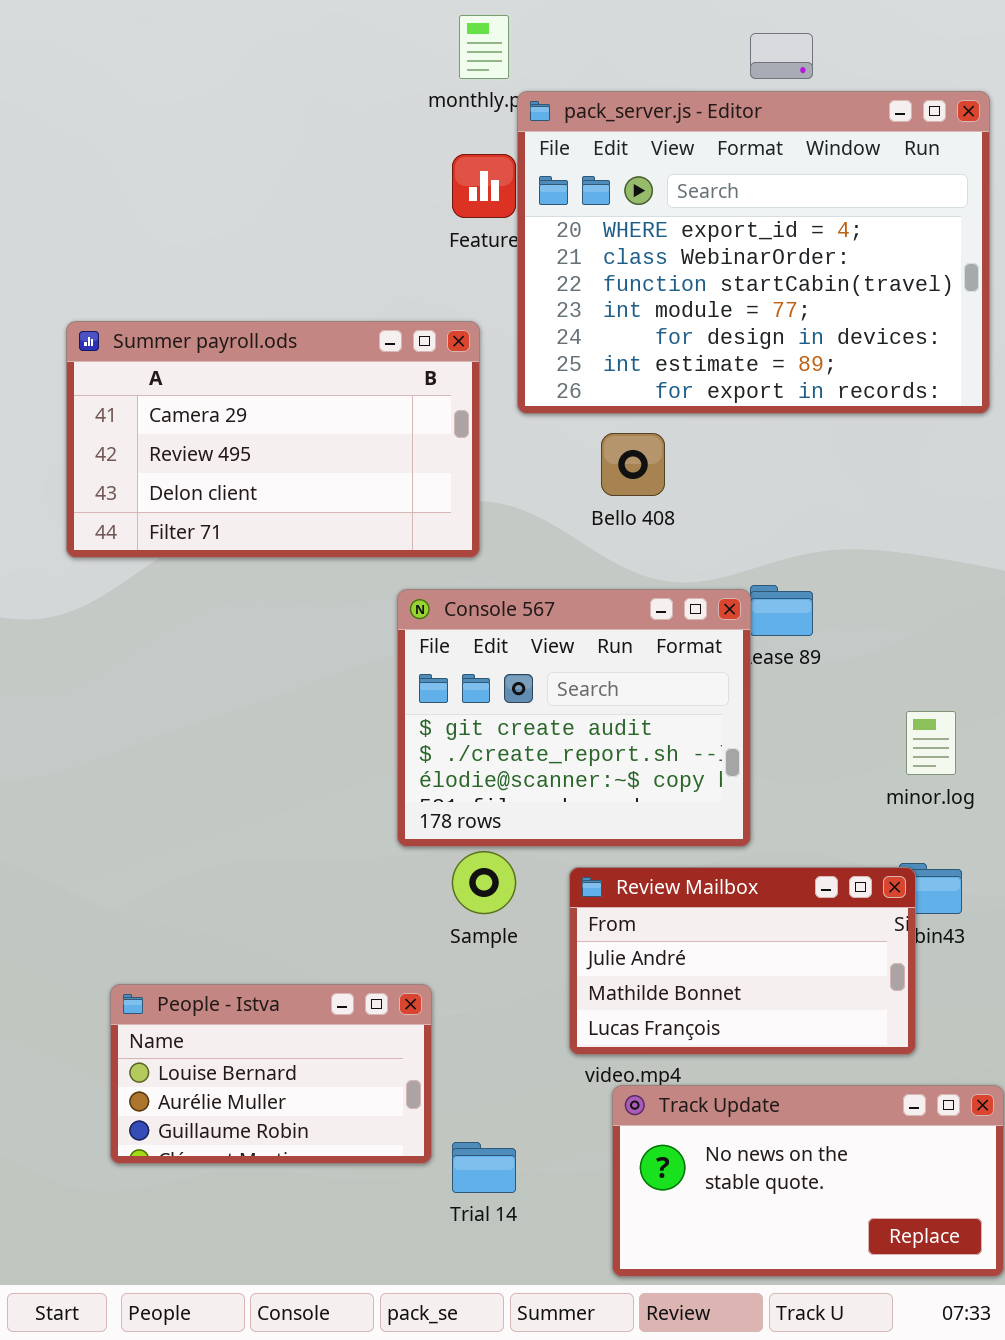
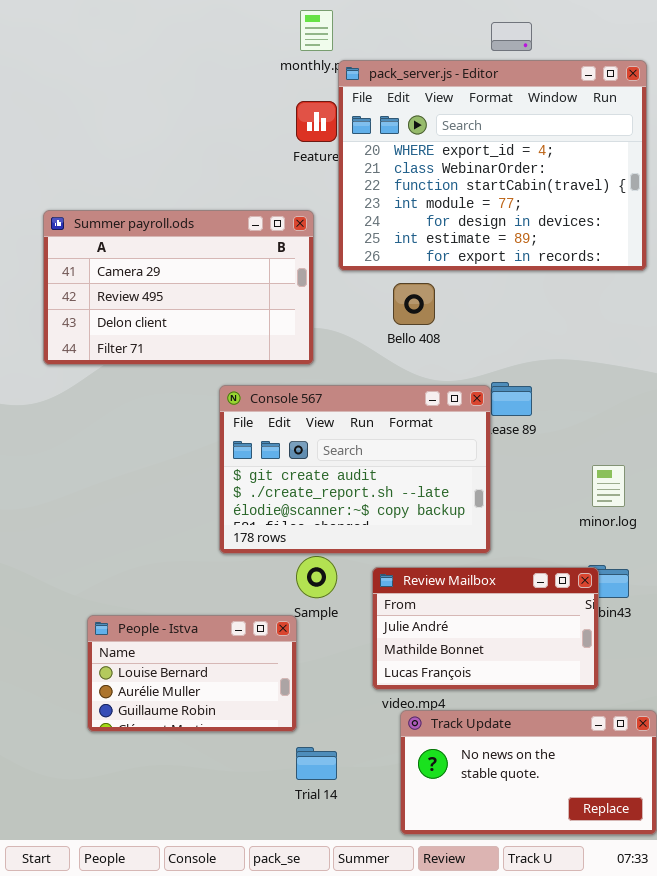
Console 567: [397,589,751,847] -> [219,385,491,554], resized
People - Istva: [110,984,432,1164] -> [87,615,297,732], moved

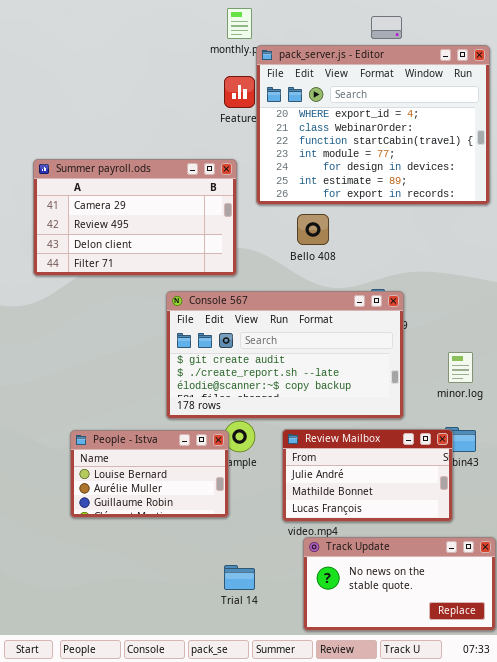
Console 567: [219,385,491,554] -> [166,291,404,419], resized
People - Istva: [87,615,297,732] -> [70,430,229,518], moved

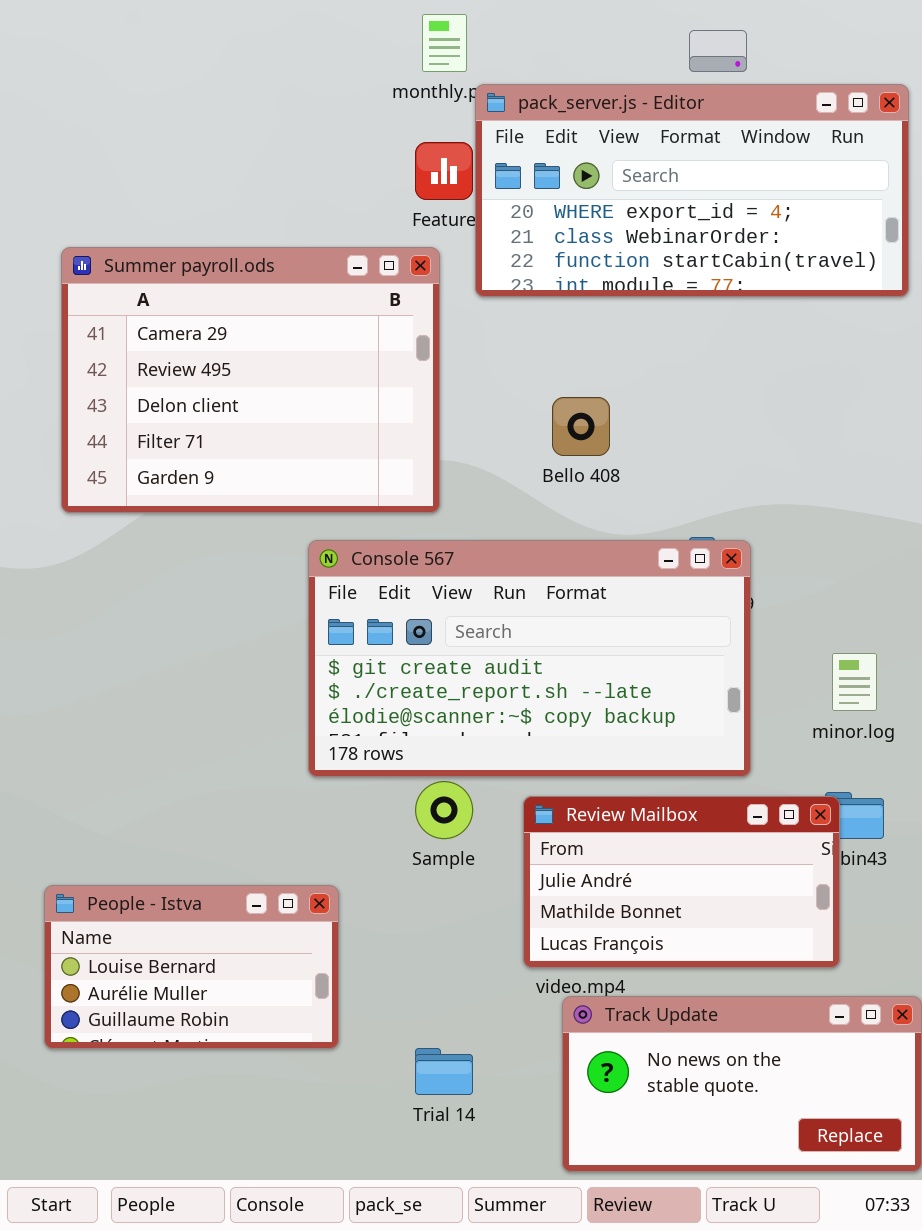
pack_server.js - Editor: [256,45,490,205] -> [475,84,909,297], resized
Summer payroll.ods: [33,159,237,276] -> [61,247,440,513], resized
People - Istva: [70,430,229,518] -> [44,885,339,1049], moved

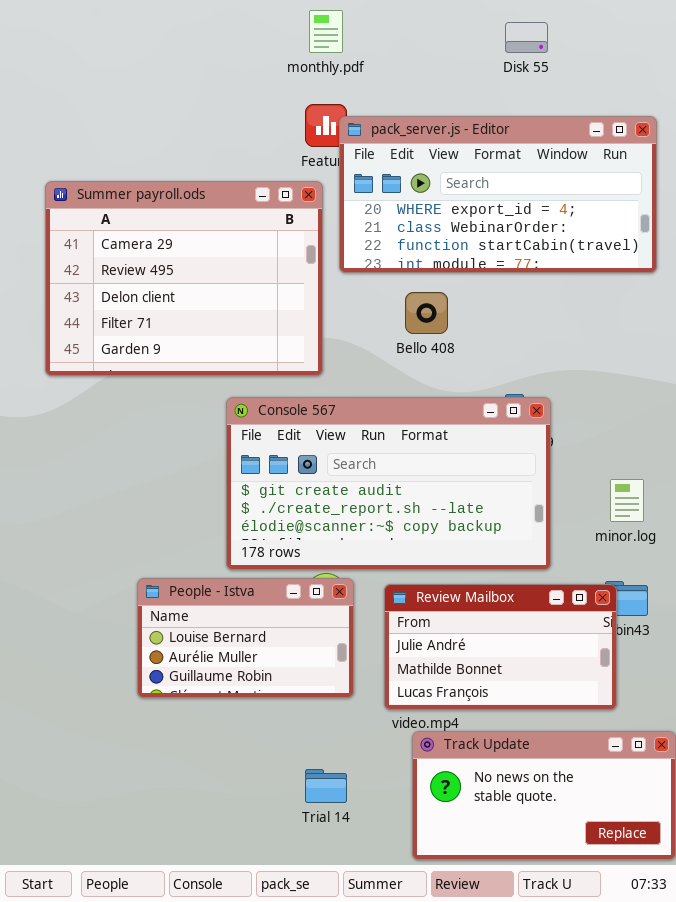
pack_server.js - Editor: [475,84,909,297] -> [339,116,657,273], moved
People - Istva: [44,885,339,1049] -> [137,578,354,698], moved

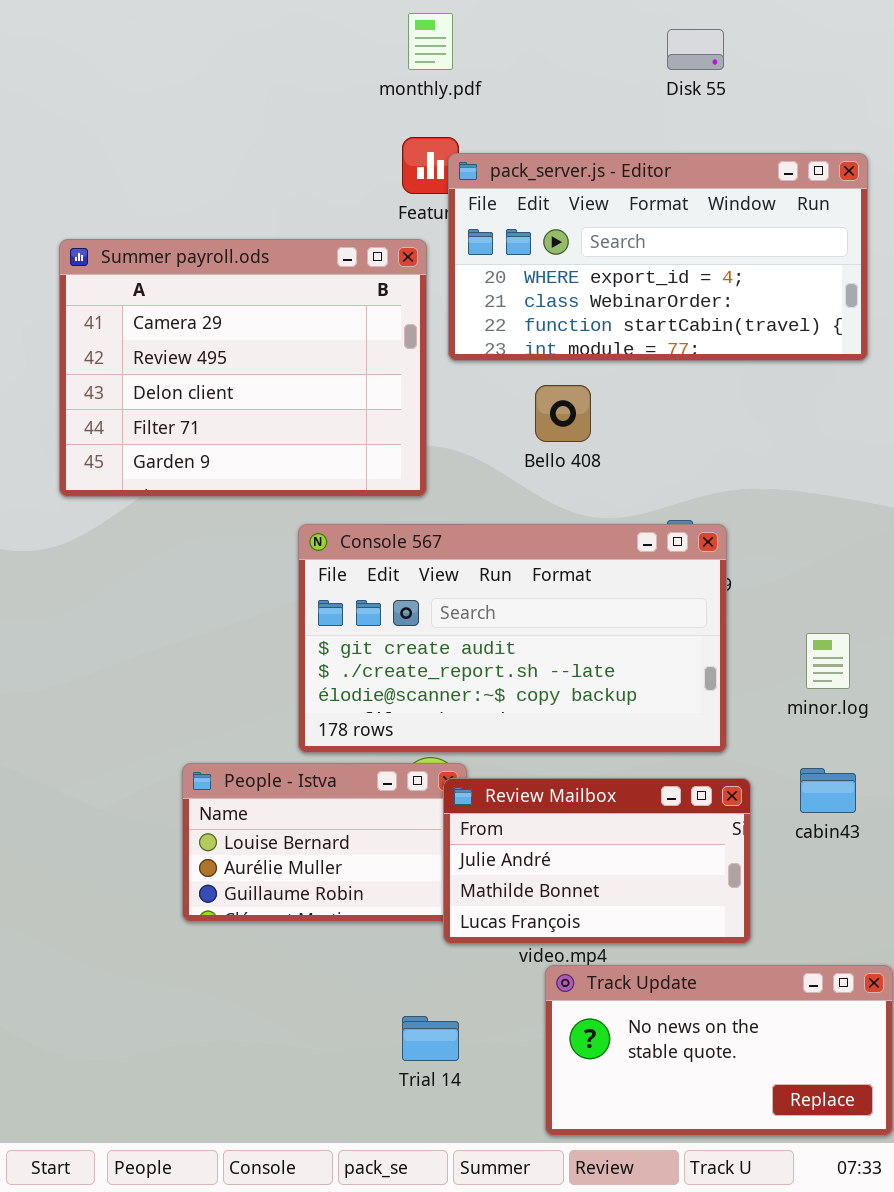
Review Mailbox: [384,584,617,710] -> [443,778,751,944], moved

